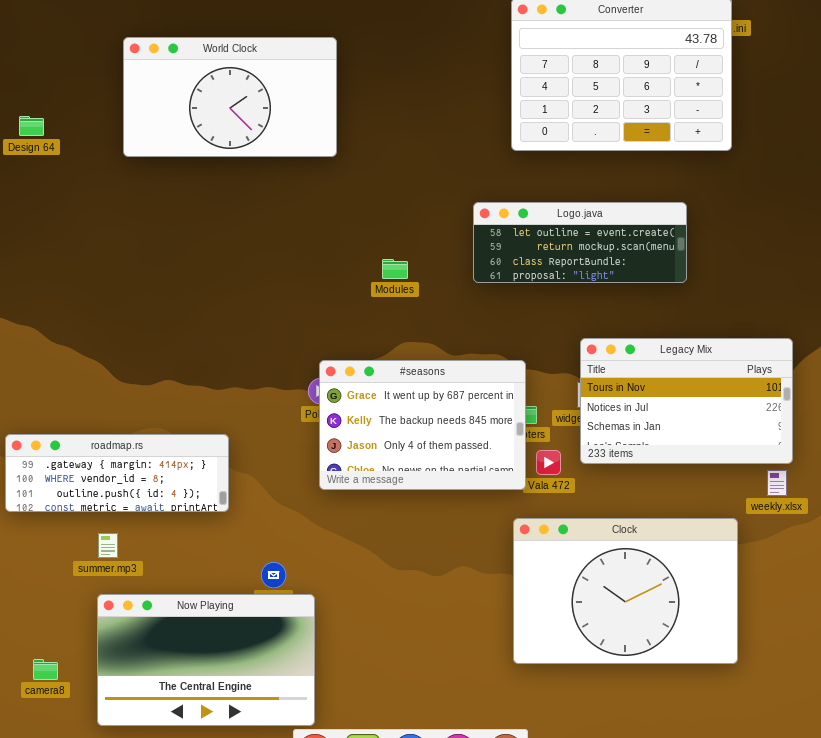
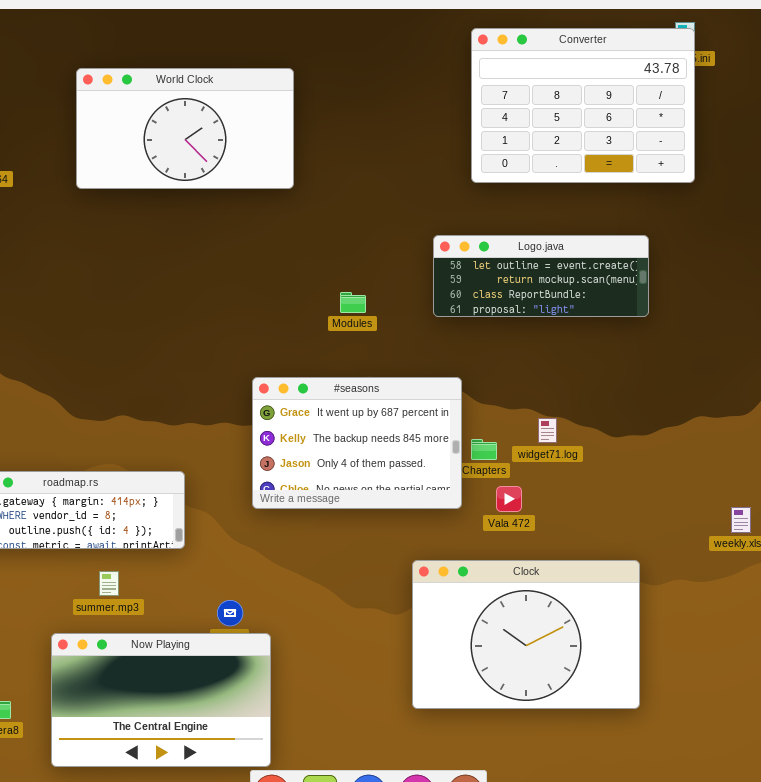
Legacy Mix: [580,338,793,464] -> none, closed
#seasons: [319,360,526,490] -> [252,377,462,509], moved
Clock: [513,518,738,664] -> [412,560,640,709], moved
summer.mp3: [98,533,118,558] -> [99,571,119,596], moved

